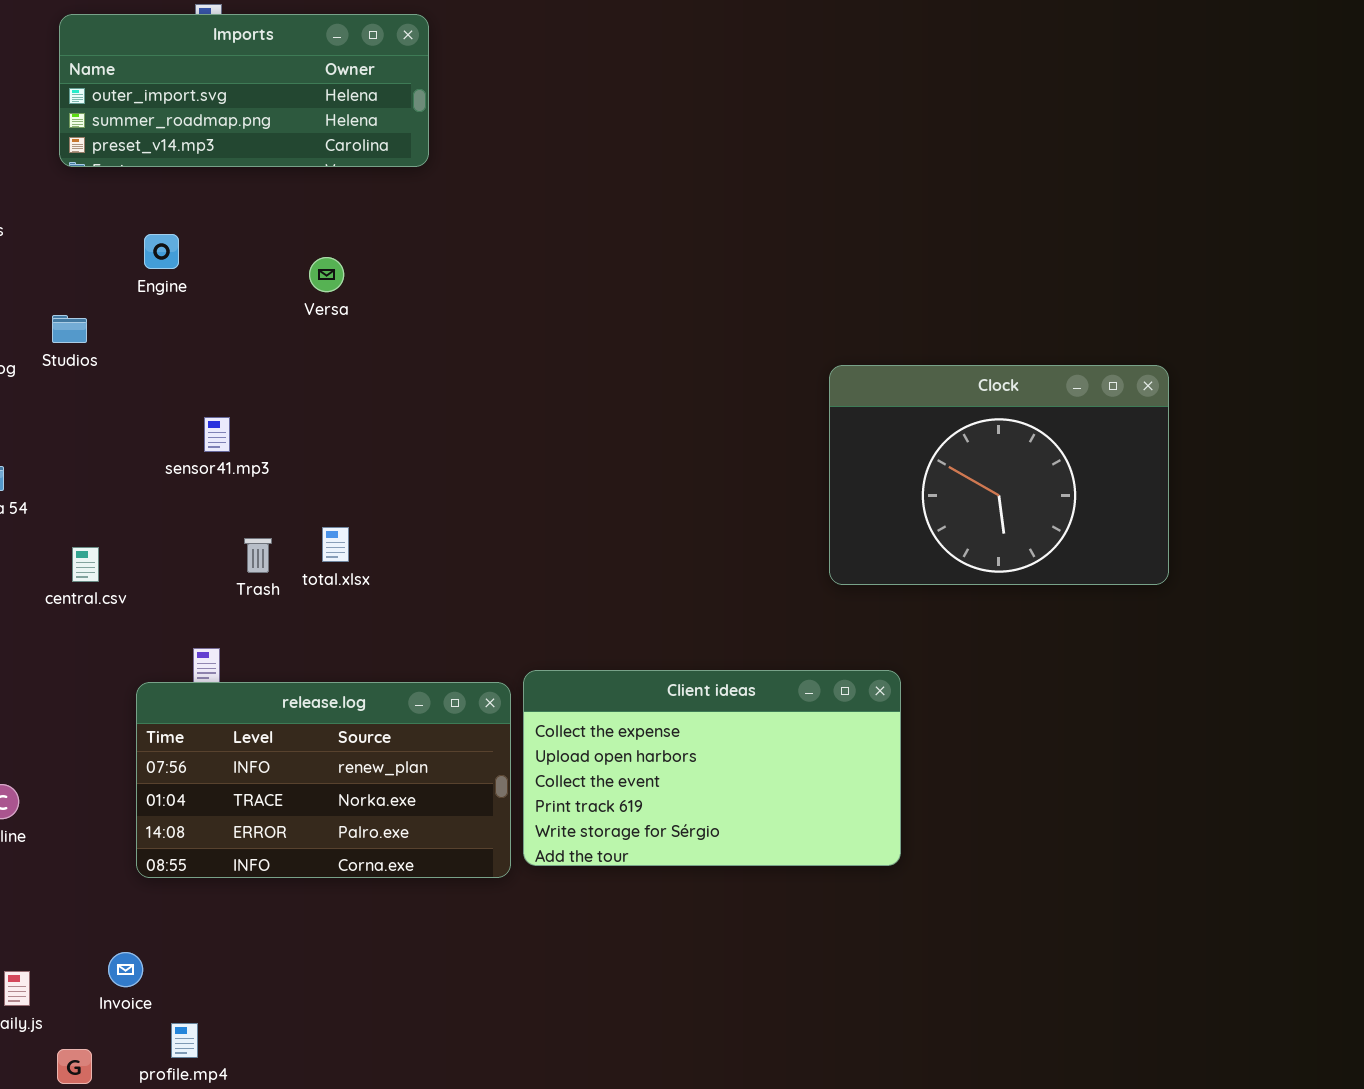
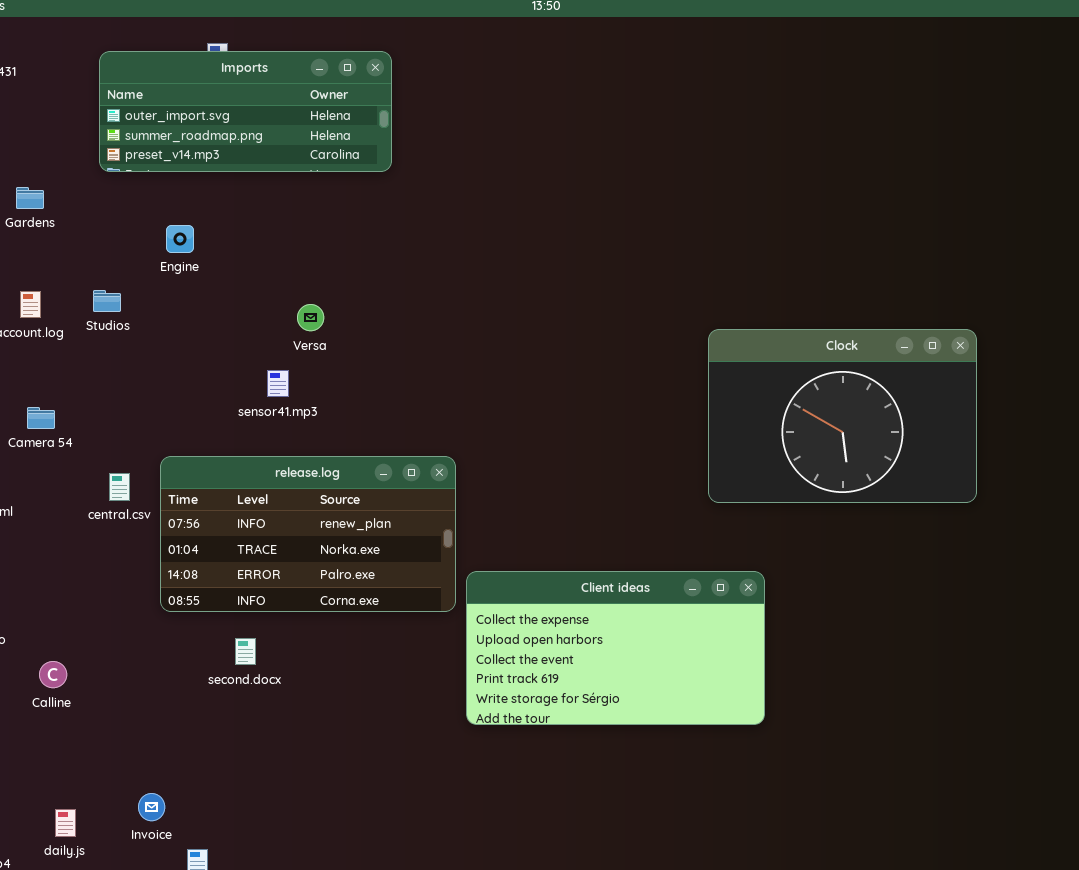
Versa: [309,257,344,292] -> [297,304,324,331], moved
sensor41.mp3: [204,417,230,452] -> [267,370,289,397], moved
release.log: [136,682,511,878] -> [160,456,456,612], moved

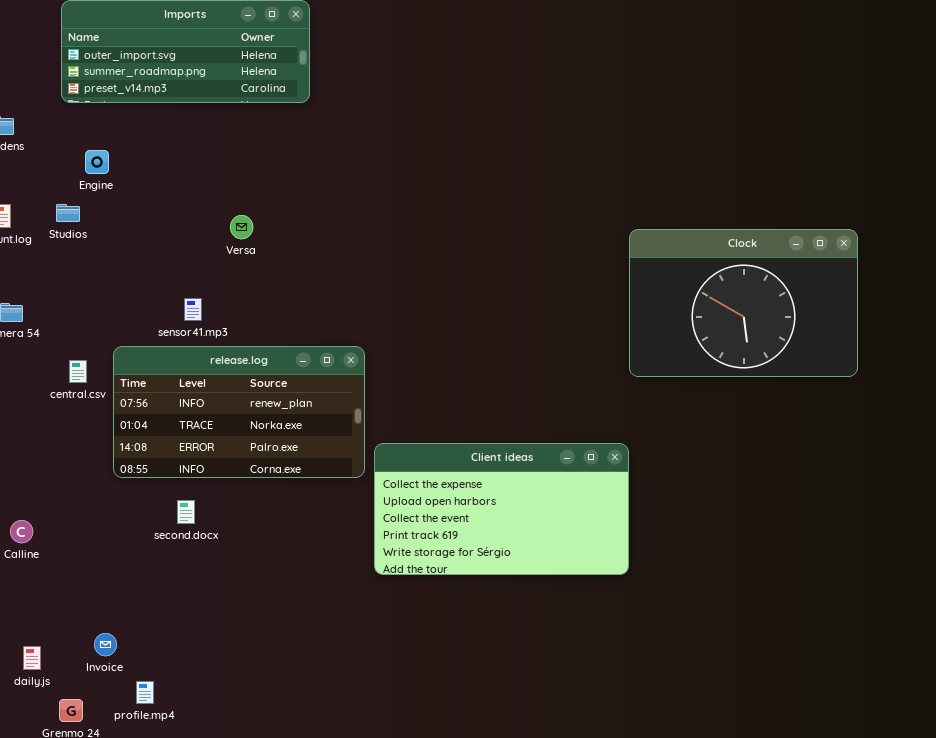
Engine: [166,225,194,253] -> [85,150,109,174], moved
Clock: [708,329,977,503] -> [629,229,858,377], moved
sensor41.mp3: [267,370,289,397] -> [184,298,202,321], moved

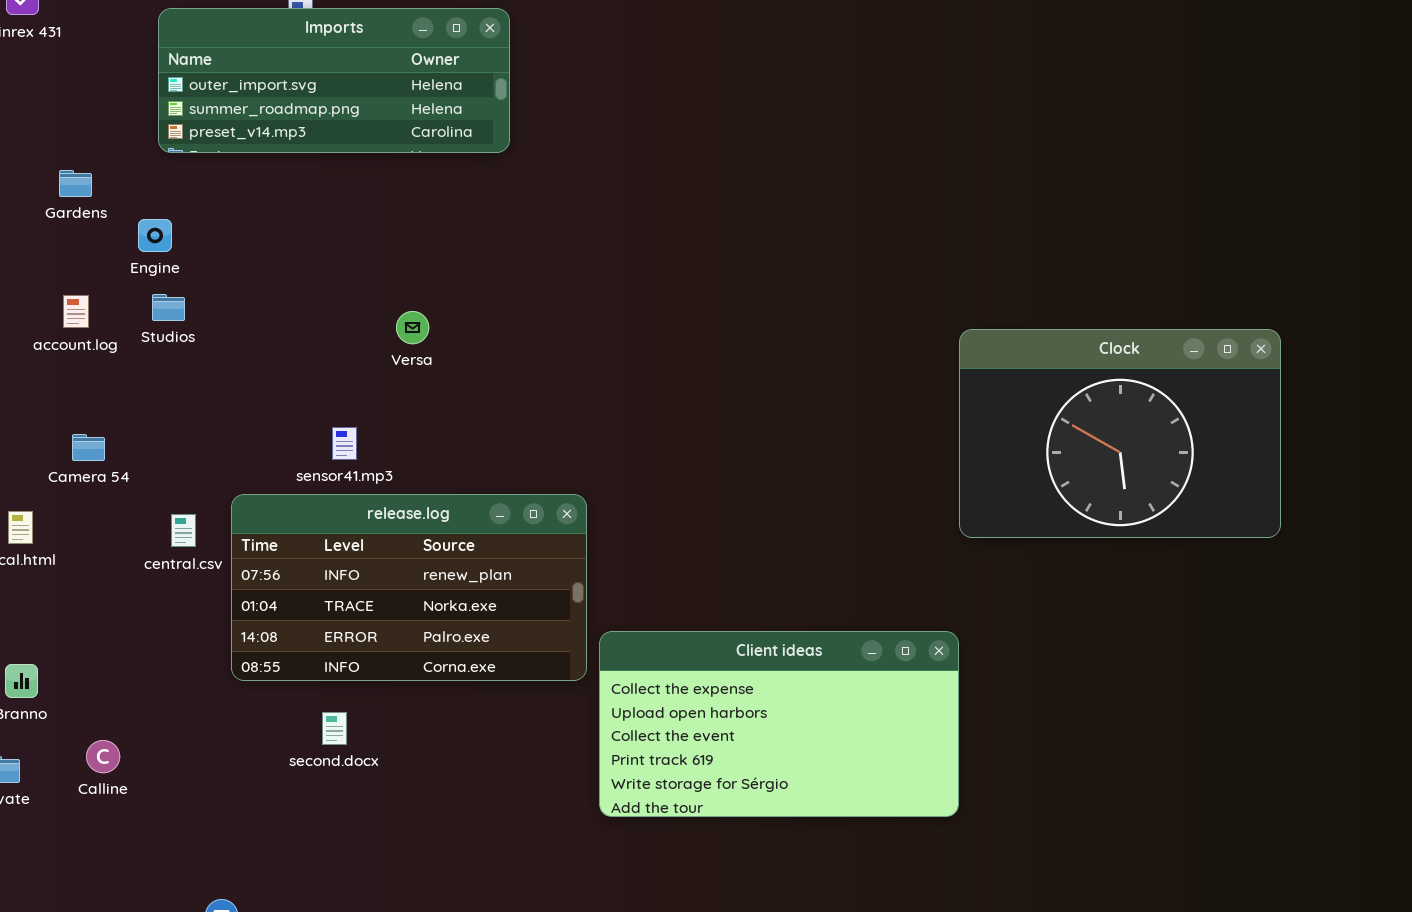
Engine: [85,150,109,174] -> [138,219,172,252], moved

